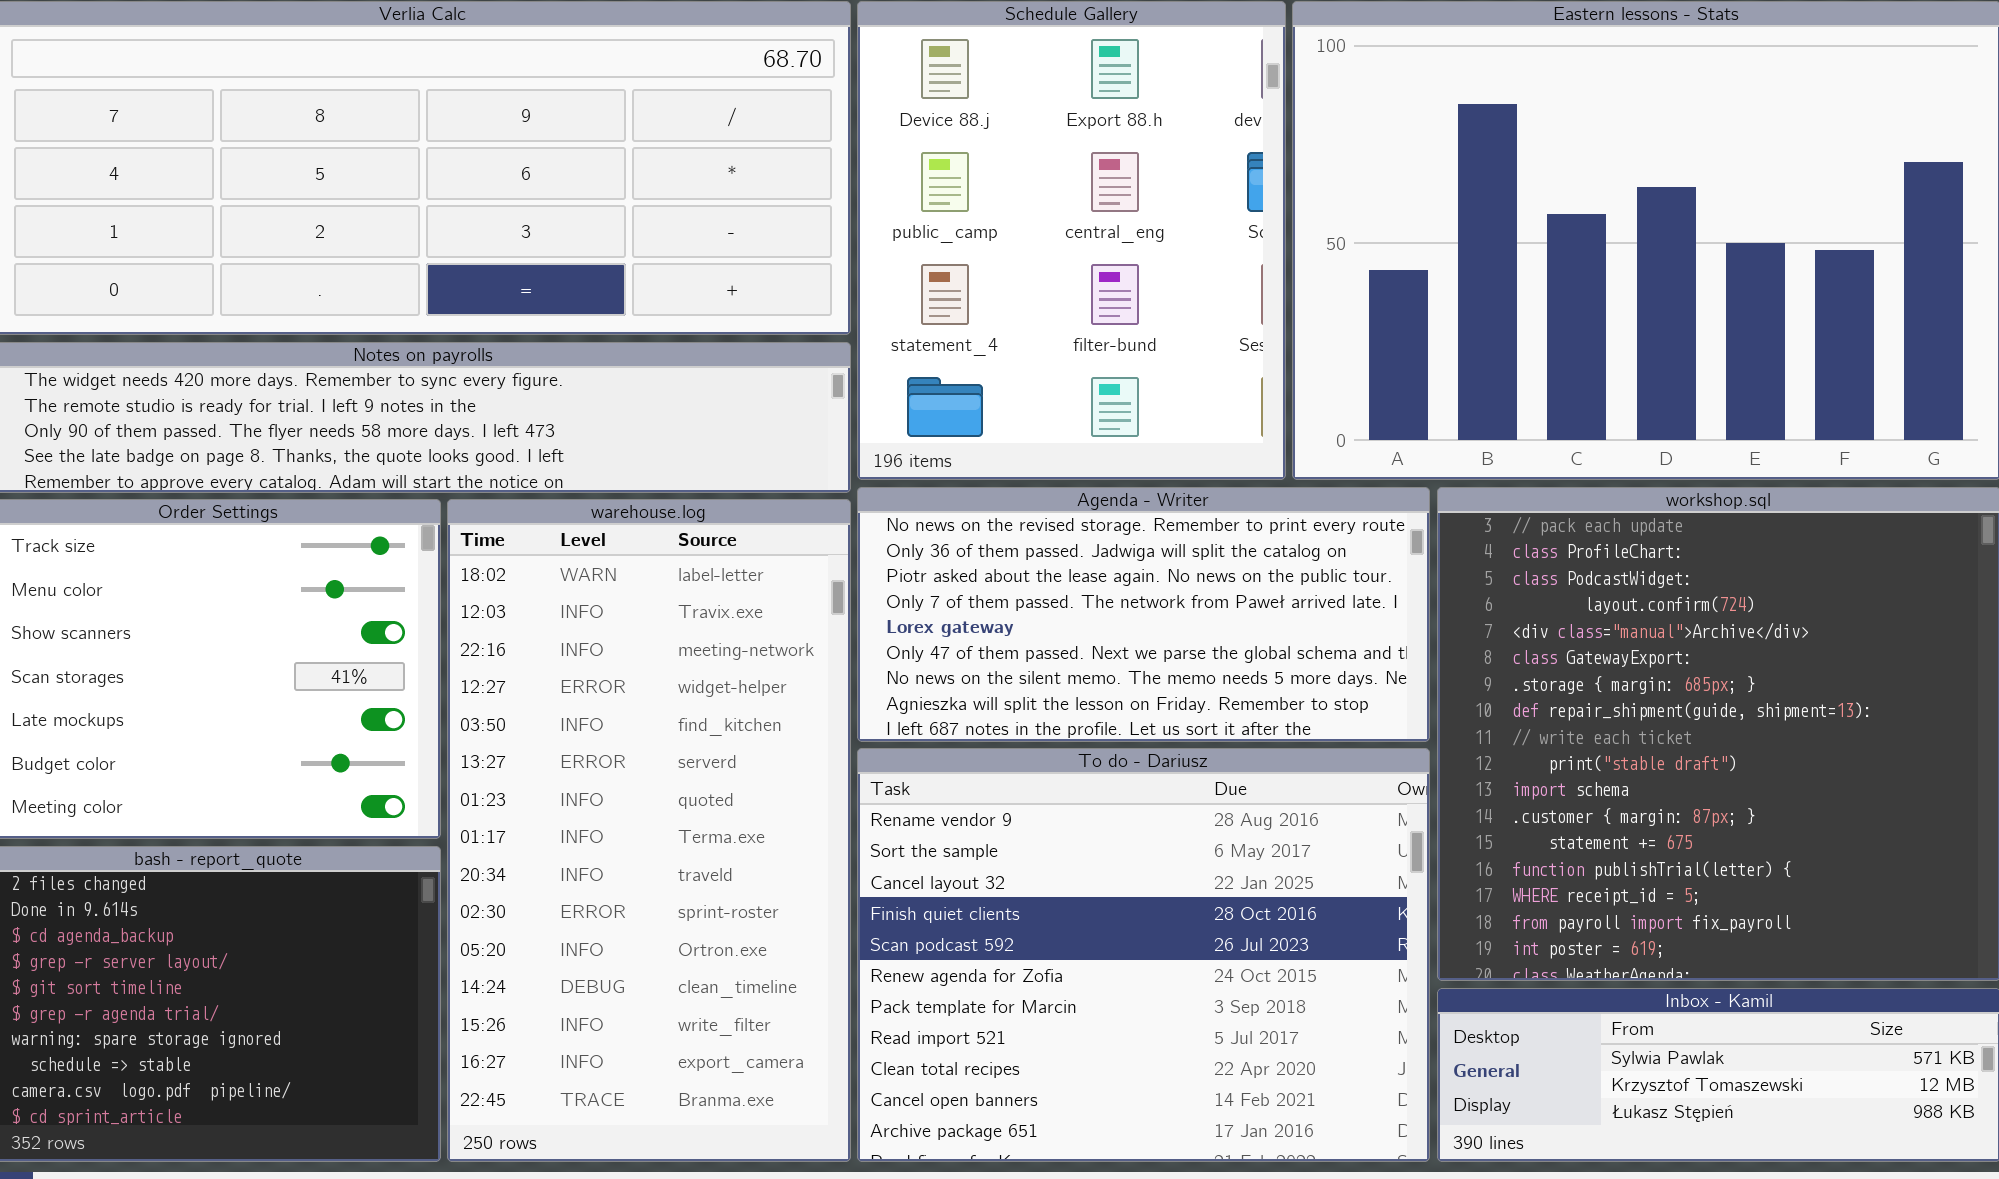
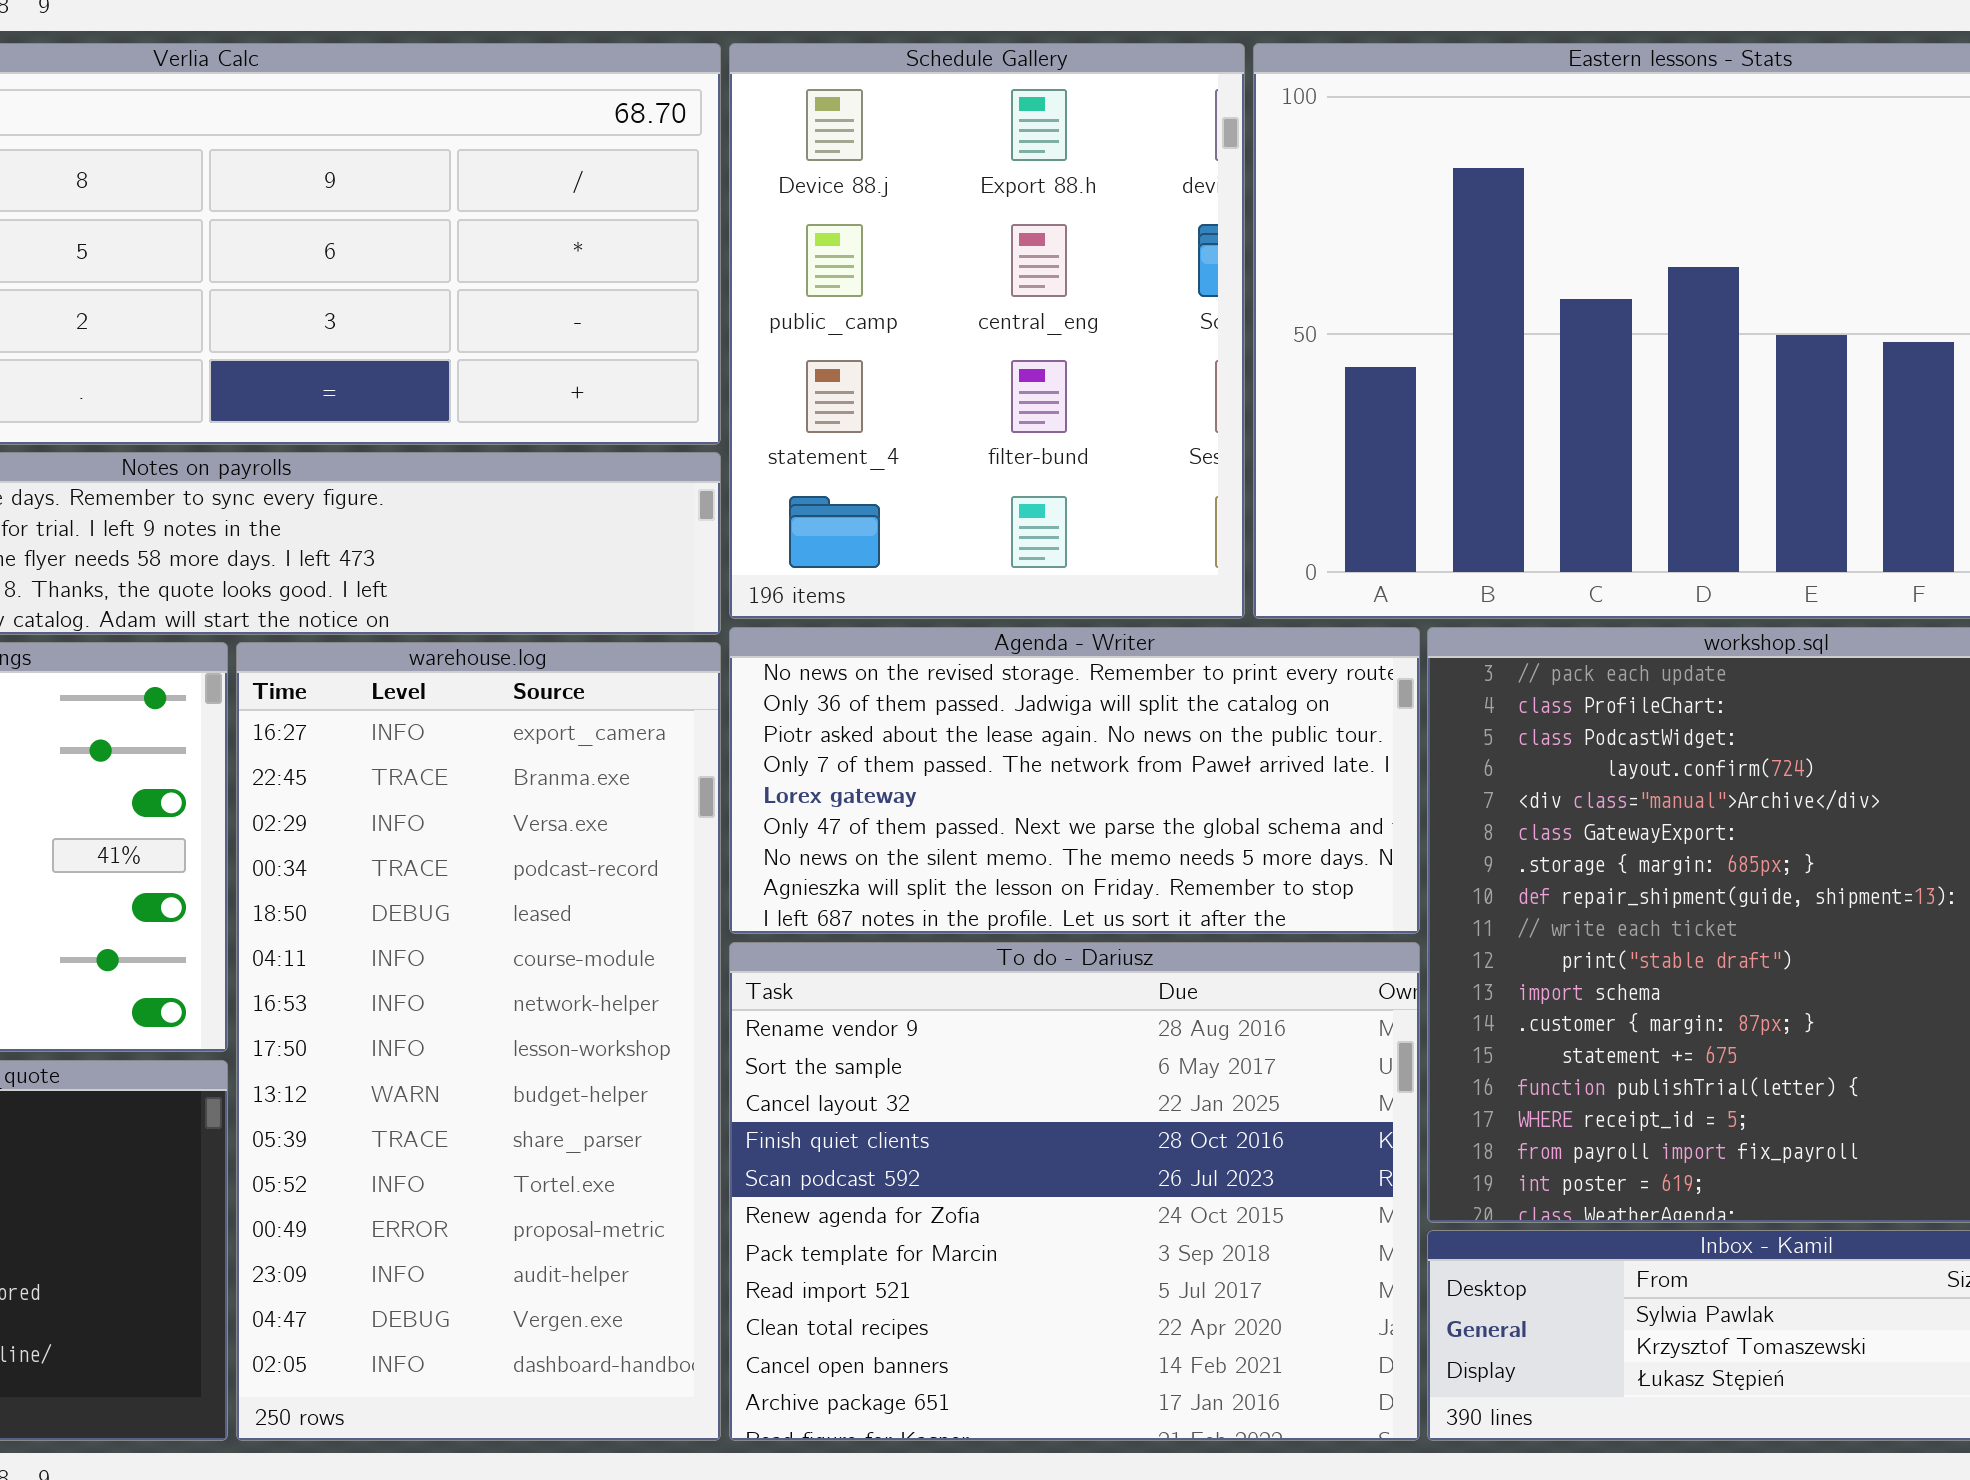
warehouse.log: [447,499,851,1162] -> [236,642,721,1441], scrolled down 13 rows

